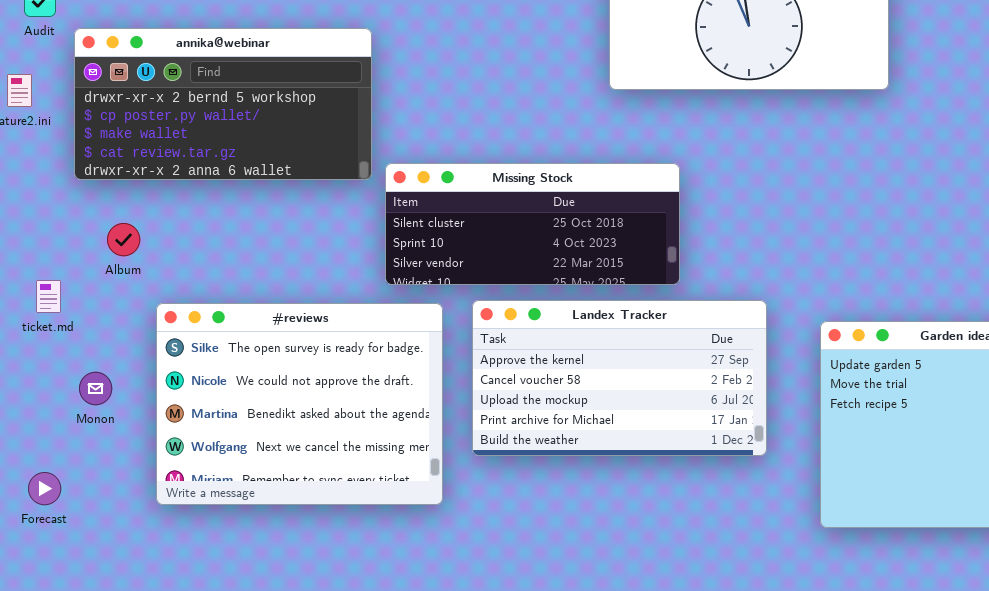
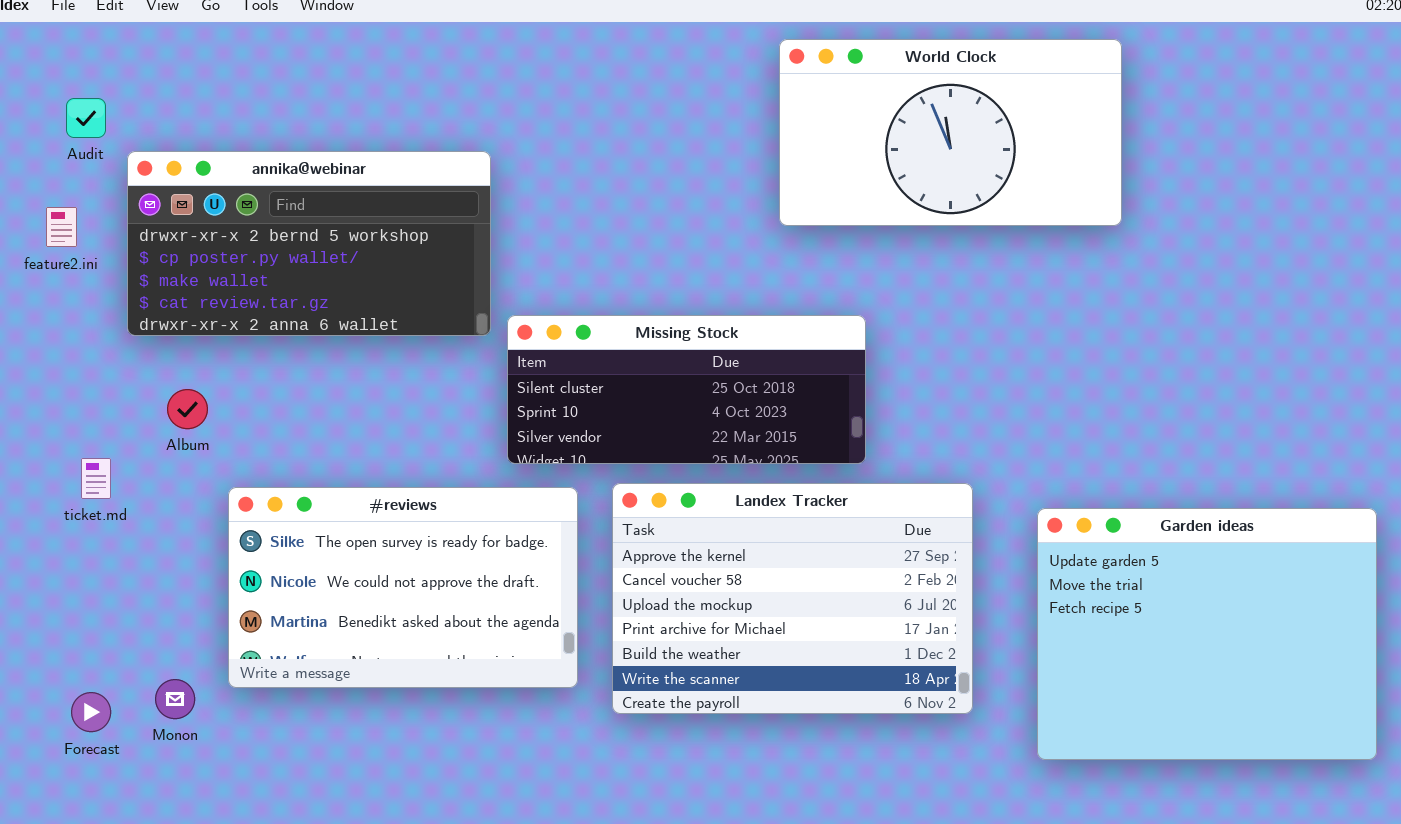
Landex Tracker: [472,300,767,456] -> [612,483,973,714], resized
#reviews: [156,303,443,505] -> [228,487,578,688], resized
Monon: [79,372,112,405] -> [155,679,195,719], moved

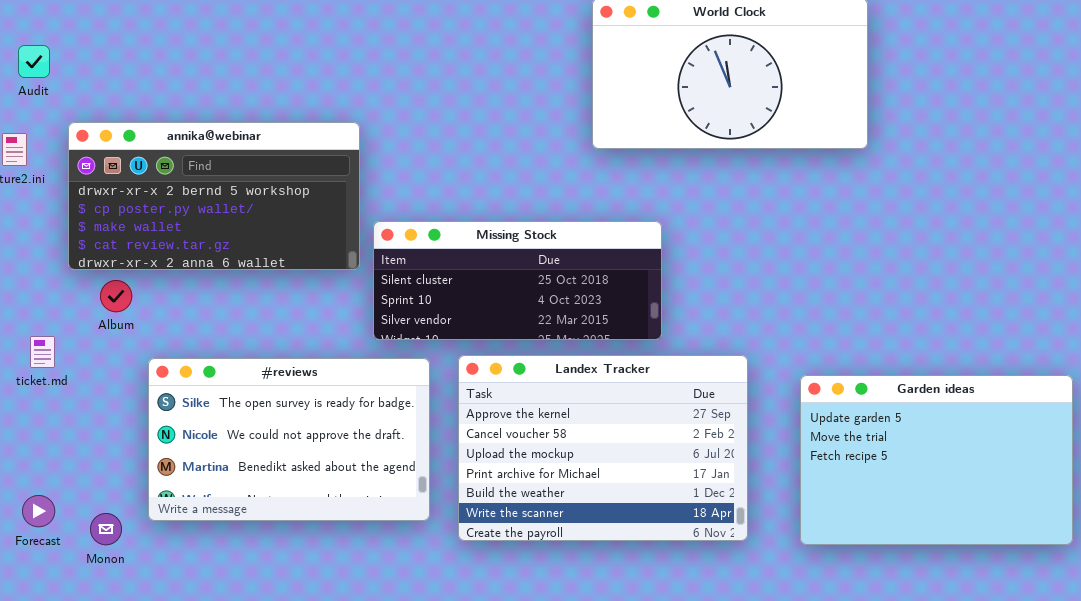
annika@webinar: [127,151,491,336] -> [68,122,360,270], moved
Garden ideas: [1037,508,1377,760] -> [800,375,1073,545], resized
Forecast: [71,692,111,732] -> [22,495,55,527], moved

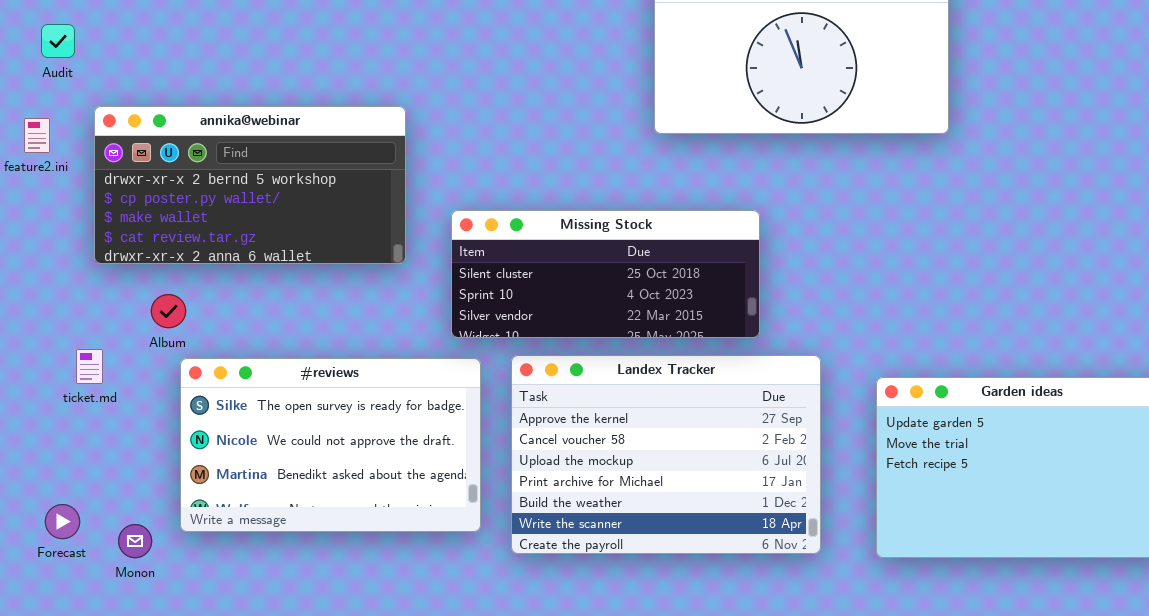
Missing Stock: [373,221,662,340] -> [451,210,760,338], moved
Album: [100,280,132,312] -> [151,294,186,328], moved
ticket.md: [30,336,55,368] -> [76,349,103,384], moved

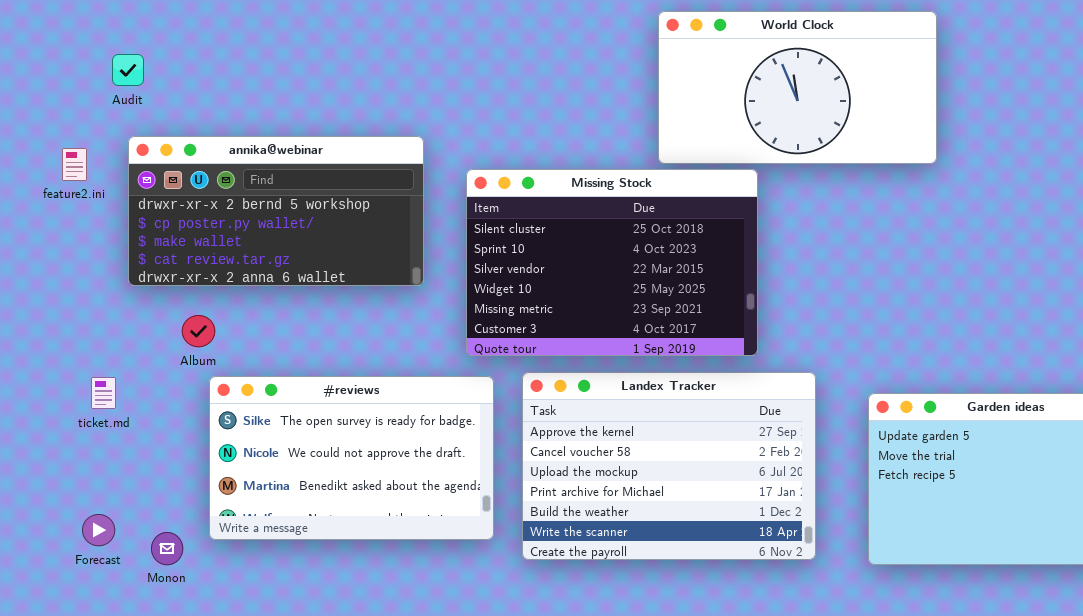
Audit: [41,24,75,58] -> [112,54,144,86], moved
Missing Stock: [451,210,760,338] -> [466,169,758,356], resized
ticket.md: [76,349,103,384] -> [91,377,116,409], moved

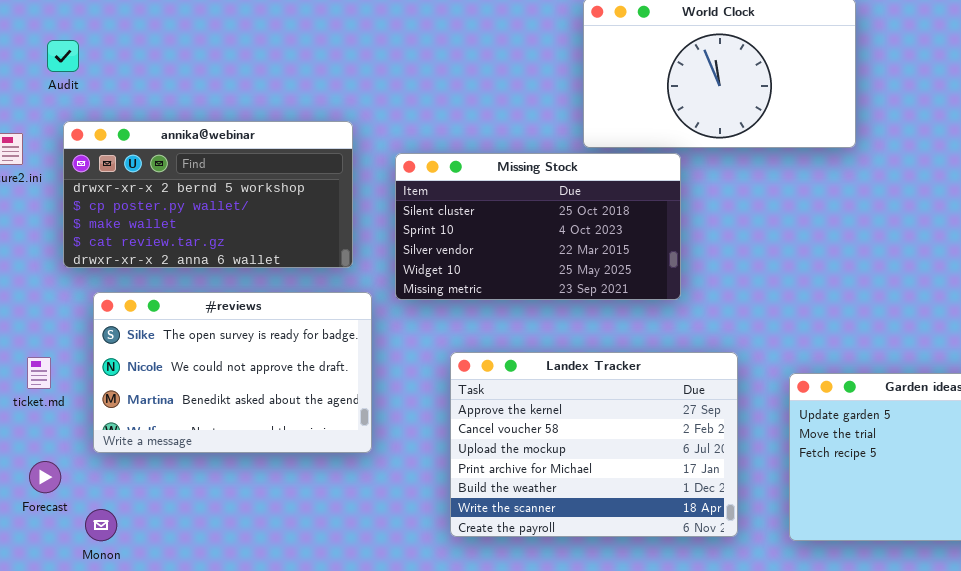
Missing Stock: [466,169,758,356] -> [395,153,681,300], resized
#reviews: [209,376,494,540] -> [93,292,372,453], moved
Forecast: [82,514,115,546] -> [29,461,61,493], moved

